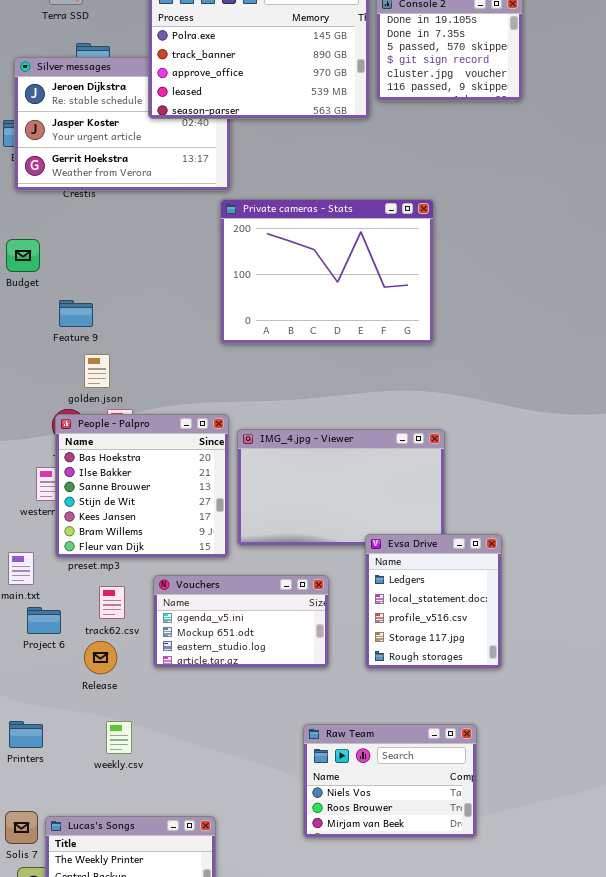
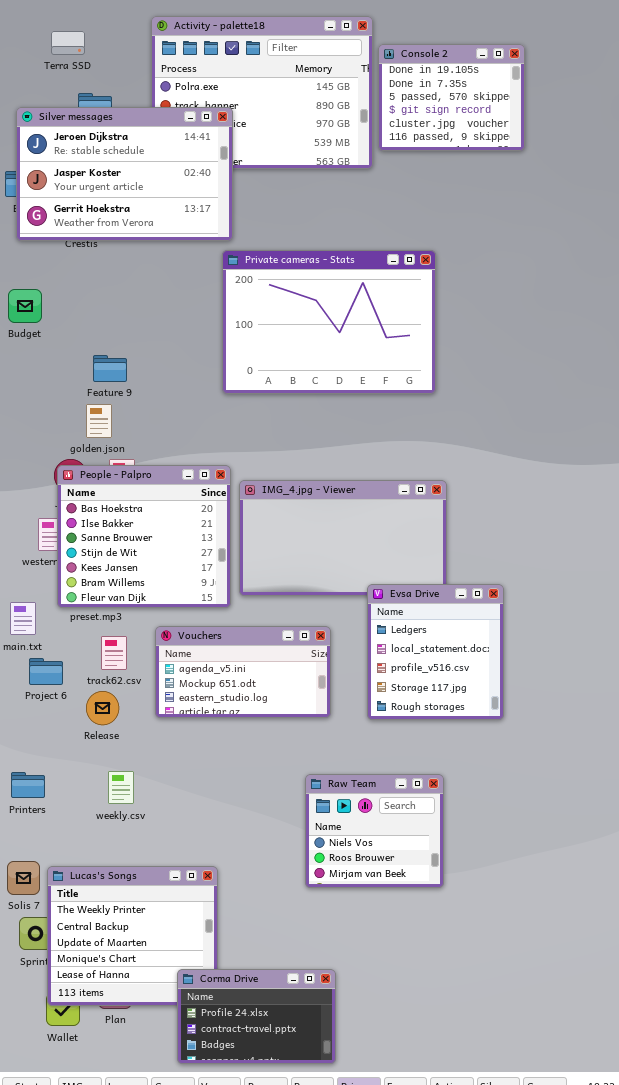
Silver messages: [14,57,231,191] -> [16,107,233,241], raised
Feature 9: [59,300,93,327] -> [93,355,127,382], moved
Raw Team: [303,724,477,838] -> [305,774,444,888], resized

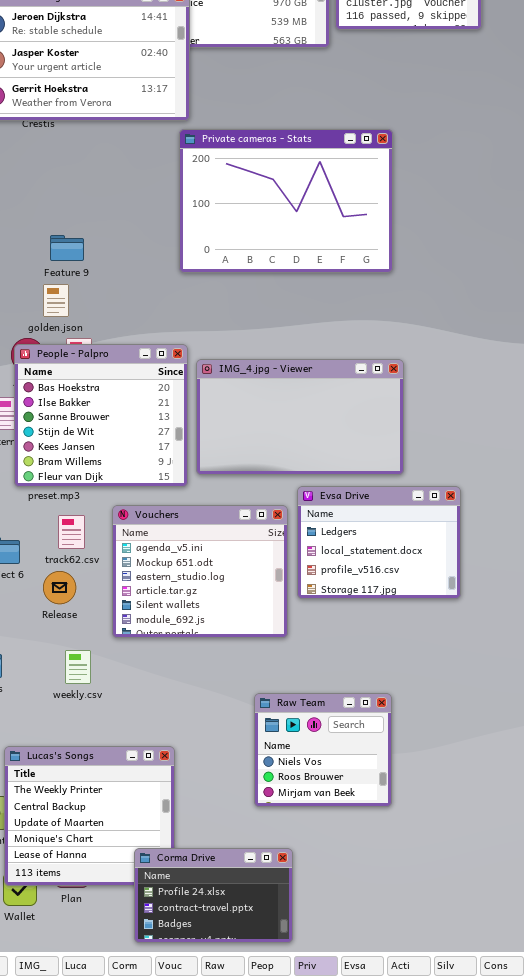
Evsa Drive: [367,584,504,720] -> [297,486,461,599], resized
Vouchers: [155,626,331,718] -> [112,505,288,638], resized
Raw Team: [305,774,444,888] -> [254,693,392,807], moved

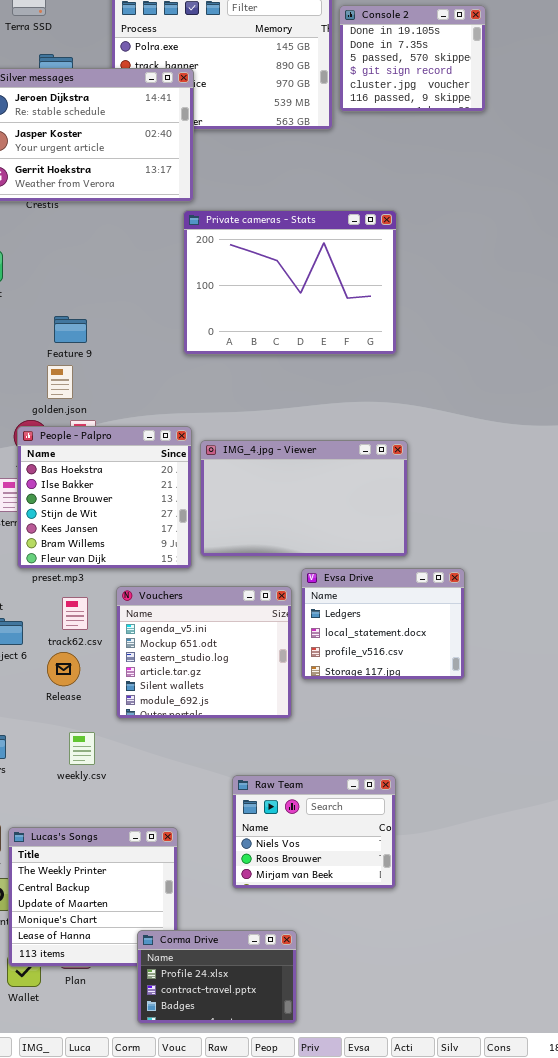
Raw Team: [254,693,392,807] -> [232,775,396,889], resized

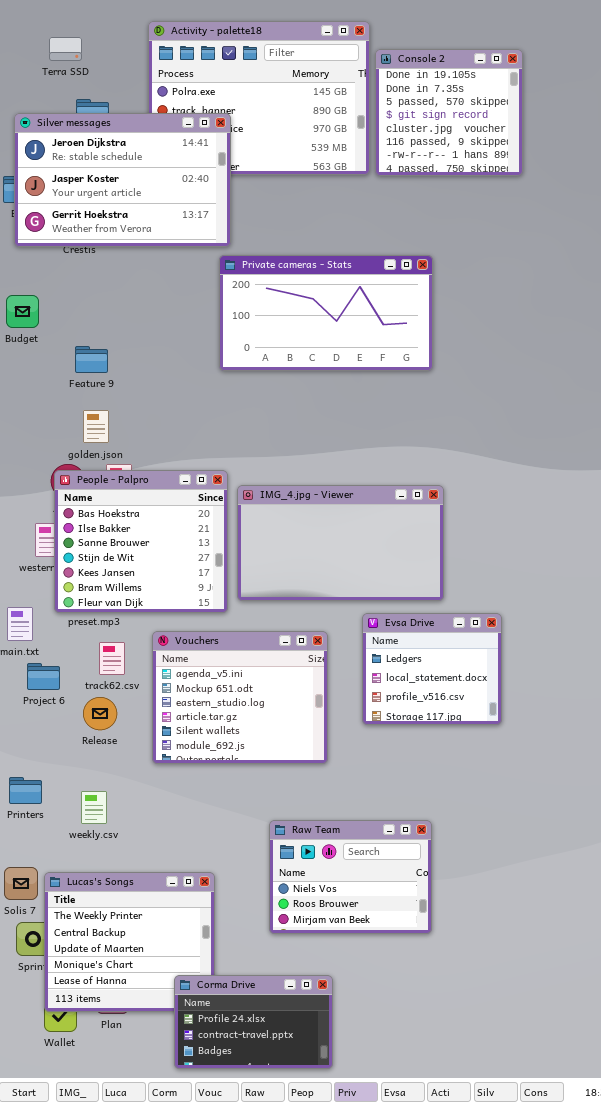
Console 2: [339,5,486,112] -> [375,49,523,176], resized
Private cameras - Stats: [183,210,397,355] -> [219,255,433,371], resized
Feature 9: [54,316,87,343] -> [75,346,108,373], moved
Evsa Drive: [301,568,465,680] -> [362,613,502,725], resized
weekly.csv: [69,732,95,765] -> [81,791,107,824], moved

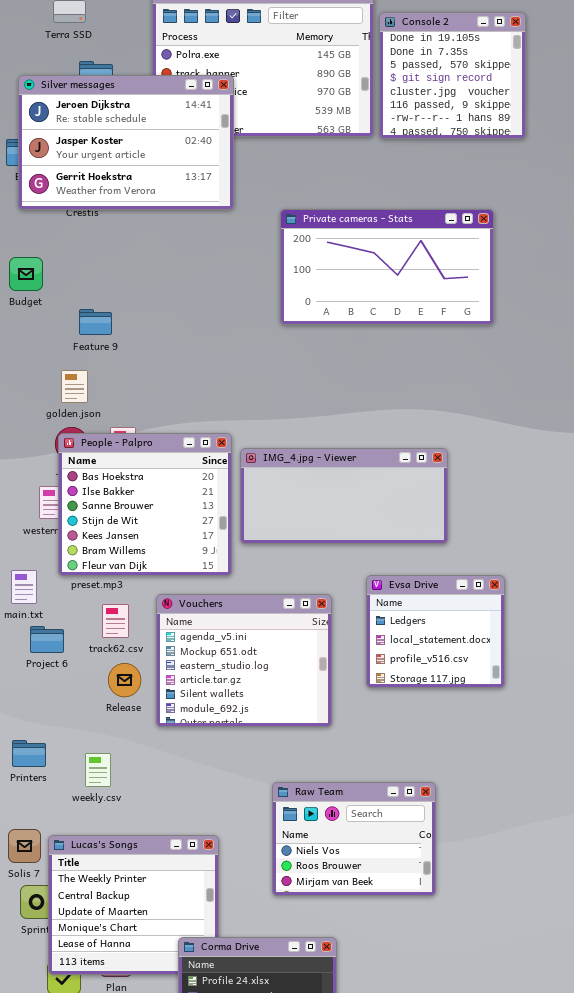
Private cameras - Stats: [219,255,433,371] -> [280,209,494,325], moved
golden.json: [83,410,109,443] -> [61,370,88,403], moved
IMG_4.jpg - Viewer: [237,485,444,601] -> [240,448,448,544], resized
Release: [83,697,117,730] -> [108,663,141,697], moved

